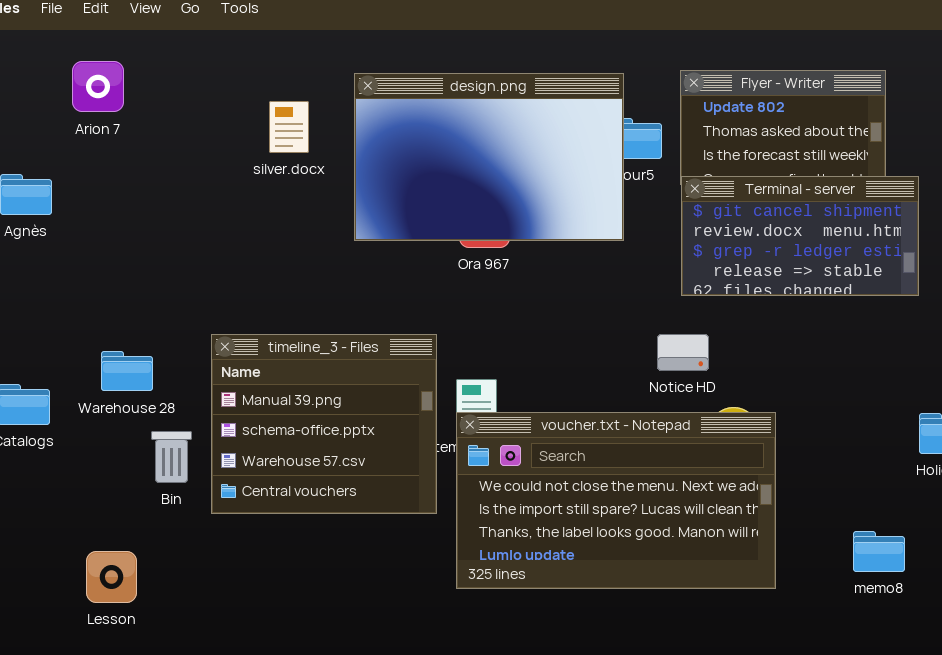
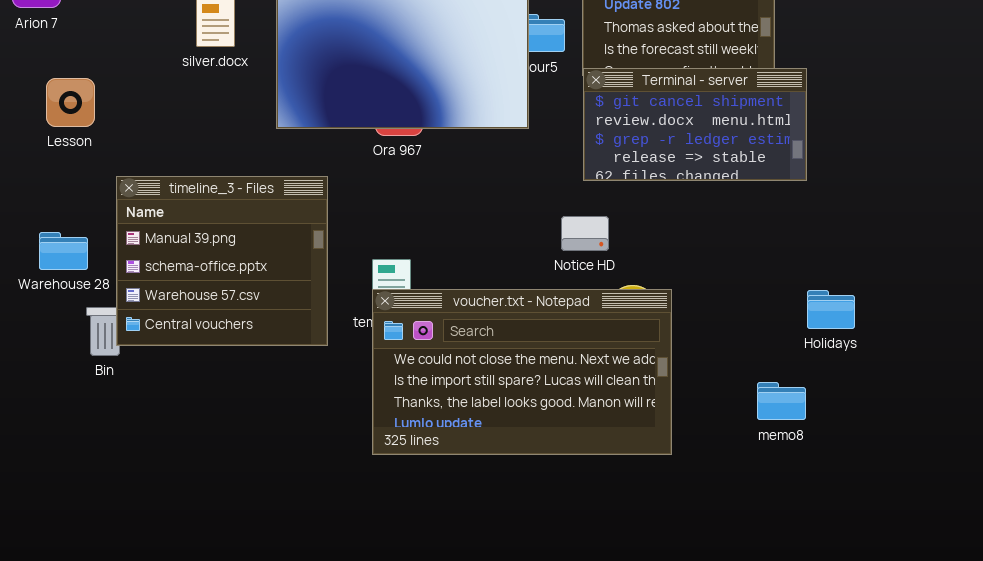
timeline_3 - Files: [211,334,437,514] -> [116,176,328,346], moved
memo8: [853,531,905,572] -> [757,382,806,420], moved
Lesson: [86,551,137,603] -> [46,78,95,127], moved

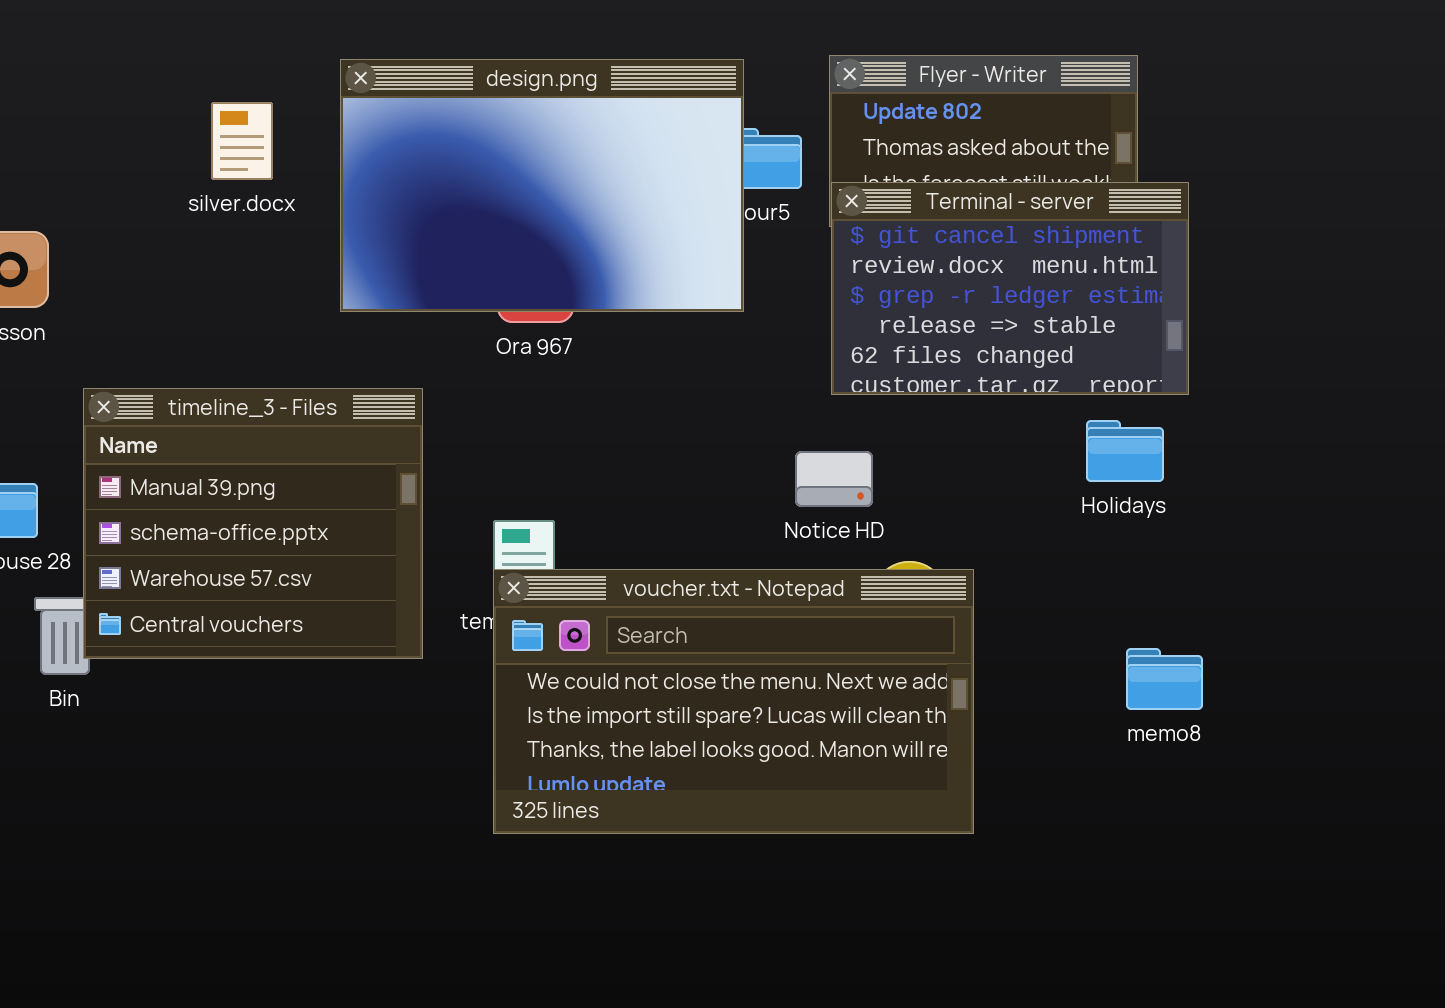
Terminal - server: [583,68,807,181] -> [831,182,1189,395], resized
Holidays: [807,290,855,329] -> [1086,420,1164,482], moved
memo8: [757,382,806,420] -> [1126,648,1203,710], moved

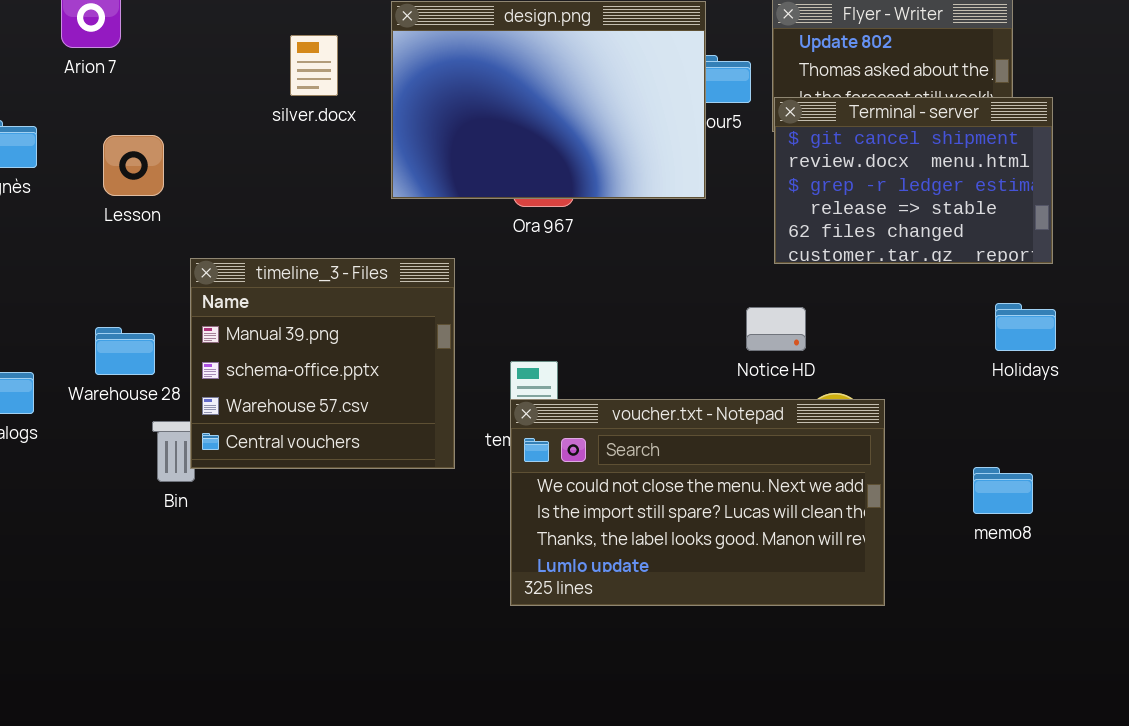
Holidays: [1086,420,1164,482] -> [995,303,1056,351], moved
memo8: [1126,648,1203,710] -> [973,467,1033,514], moved

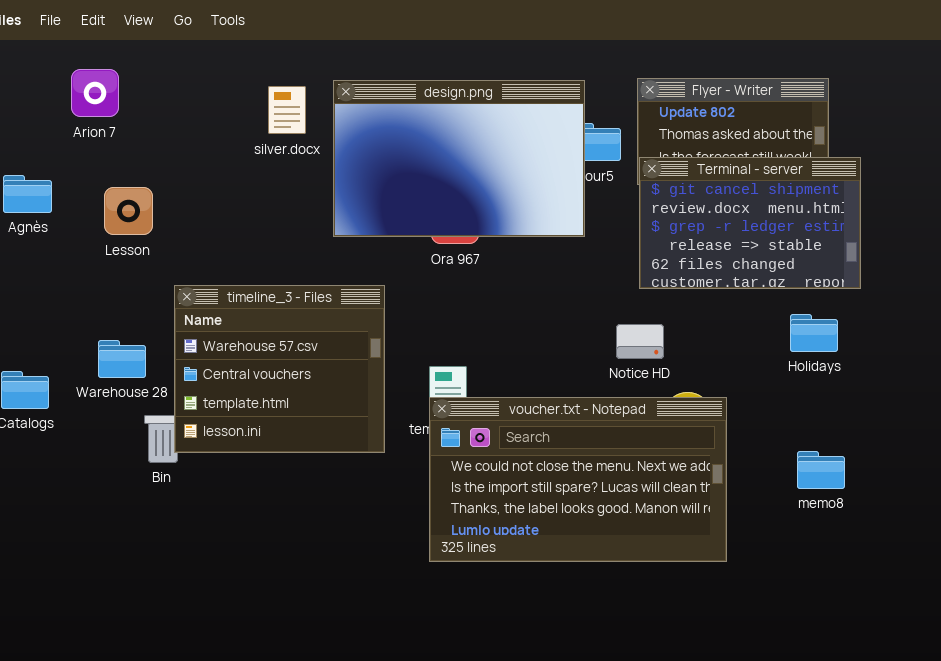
silver.docx: [290,35,338,96] -> [268,86,306,134], moved
timeline_3 - Files: [190,258,455,469] -> [174,285,385,453], scrolled down 2 rows
Holidays: [995,303,1056,351] -> [790,314,838,352], moved

